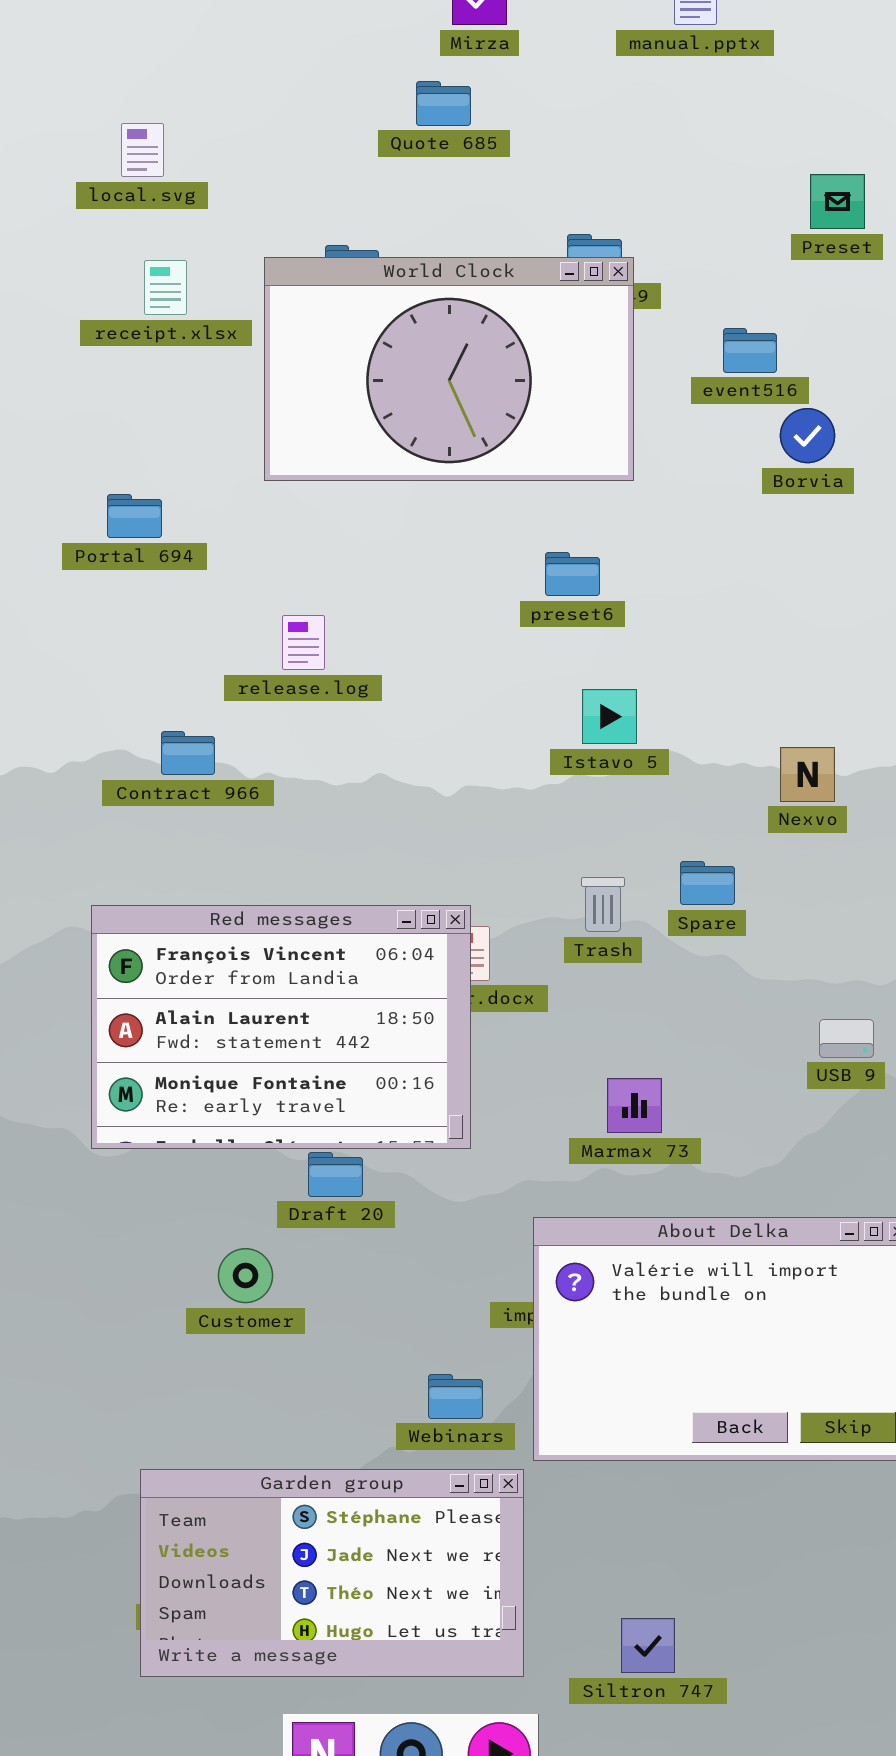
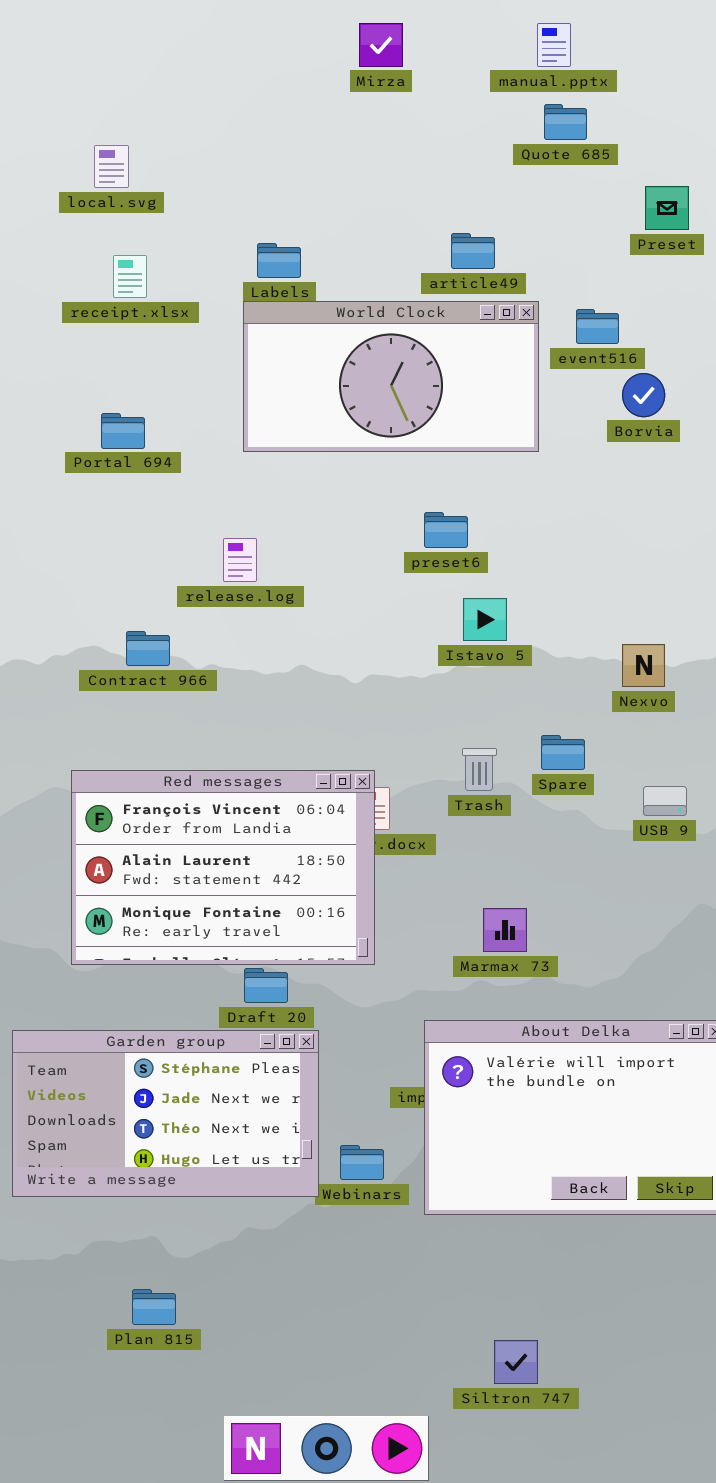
Quote 685: [416,81,471,126] -> [544,104,587,140], moved
World Clock: [264,257,634,481] -> [243,301,539,452], moved, resized
Portal 694: [107,494,162,538] -> [101,413,145,449], moved
preset6: [545,552,600,596] -> [424,512,468,548], moved
USB 9: [819,1019,874,1058] -> [643,786,687,816], moved
Garden group: [140,1469,524,1677] -> [12,1030,319,1197], moved

